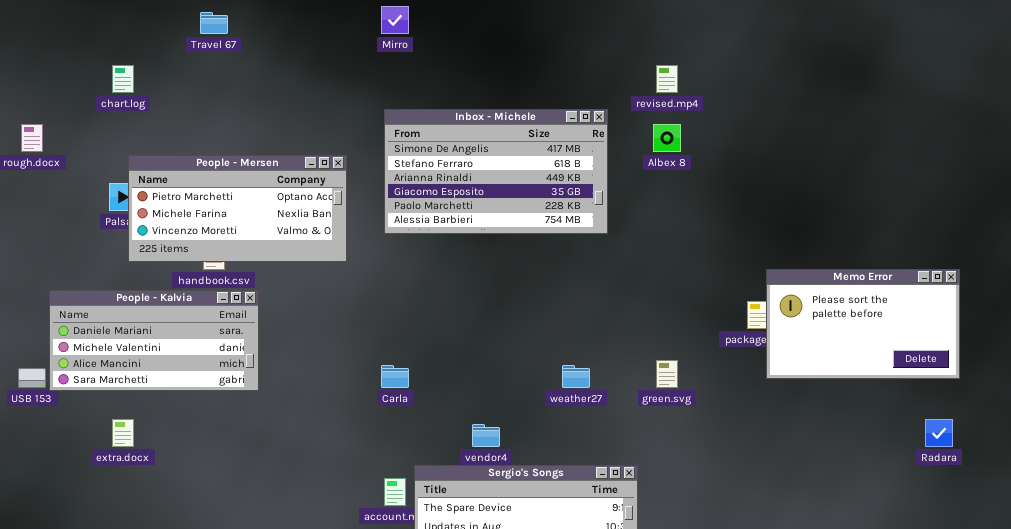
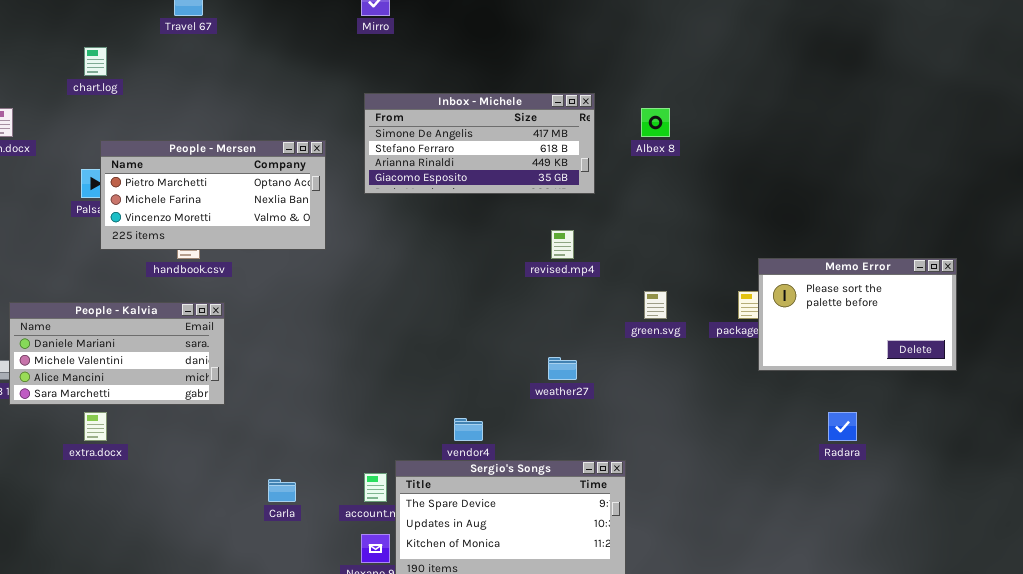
revised.mp4: [656,65,678,93] -> [551,230,574,259], moved
Inbox - Michele: [384,109,608,234] -> [364,93,595,194], resized
People - Kalvia: [49,290,259,391] -> [9,302,225,405], moved
green.svg: [656,360,678,388] -> [644,291,667,319], moved
Carla: [381,365,409,388] -> [268,479,296,502], moved
Radara: [925,419,953,447] -> [828,412,857,441], moved

